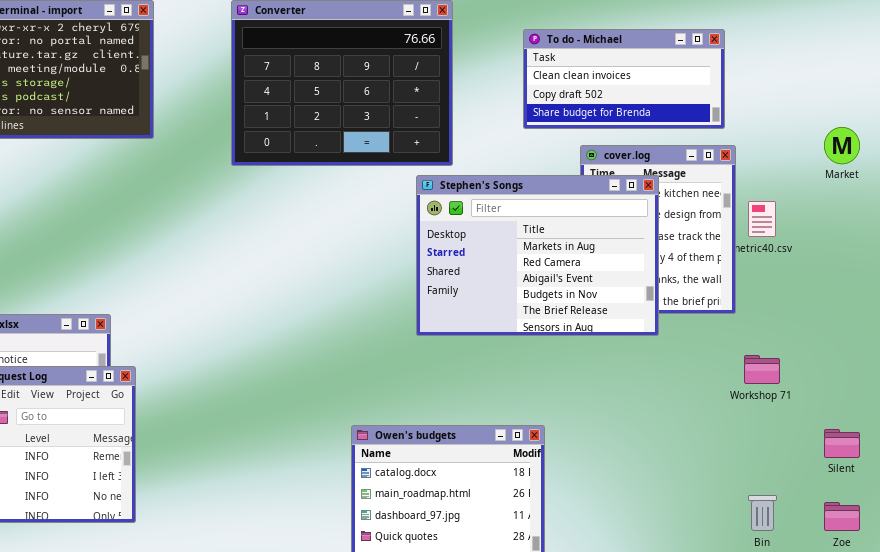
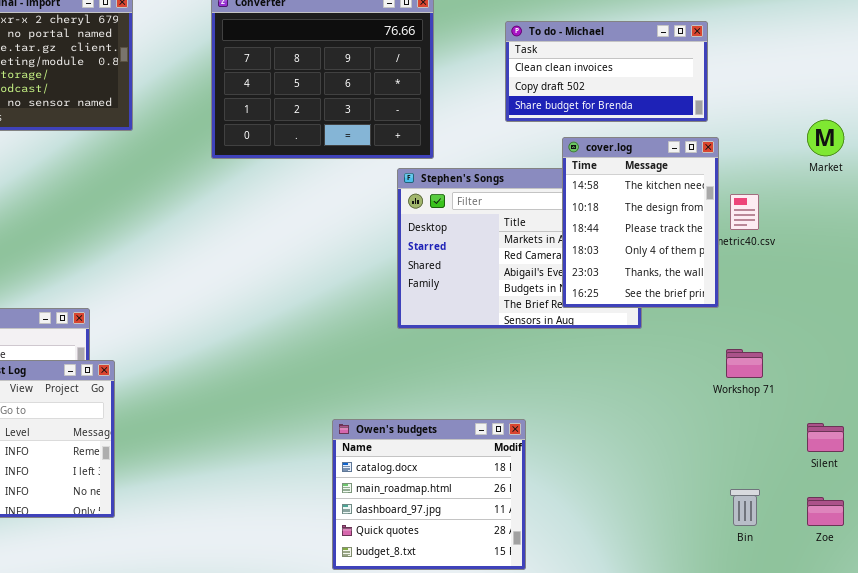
cover.log: [580,145,736,314] -> [562,137,719,308], raised

